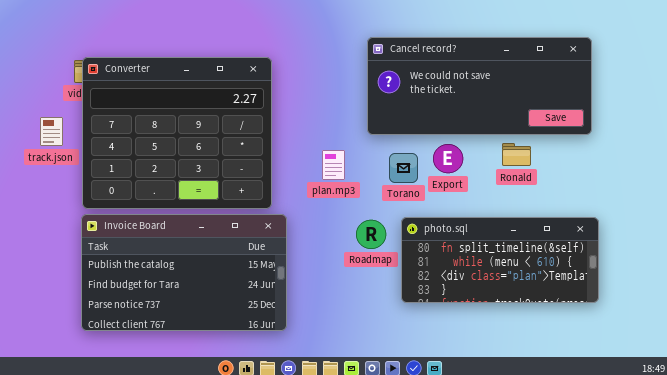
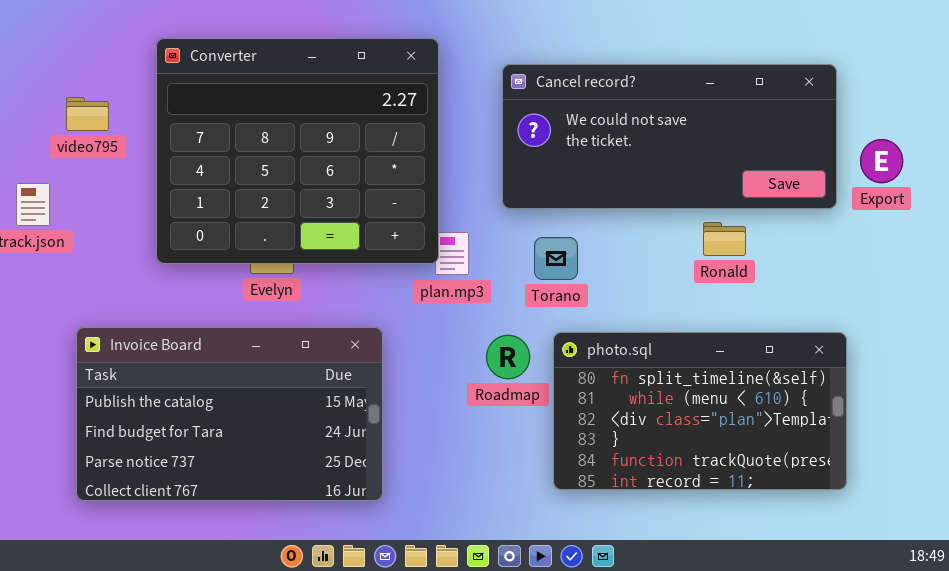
Converter: [82,57,272,209] -> [156,38,439,264], moved
Export: [433,144,463,173] -> [860,139,903,183], moved
photo.sql: [401,217,599,303] -> [553,332,847,490], resized

